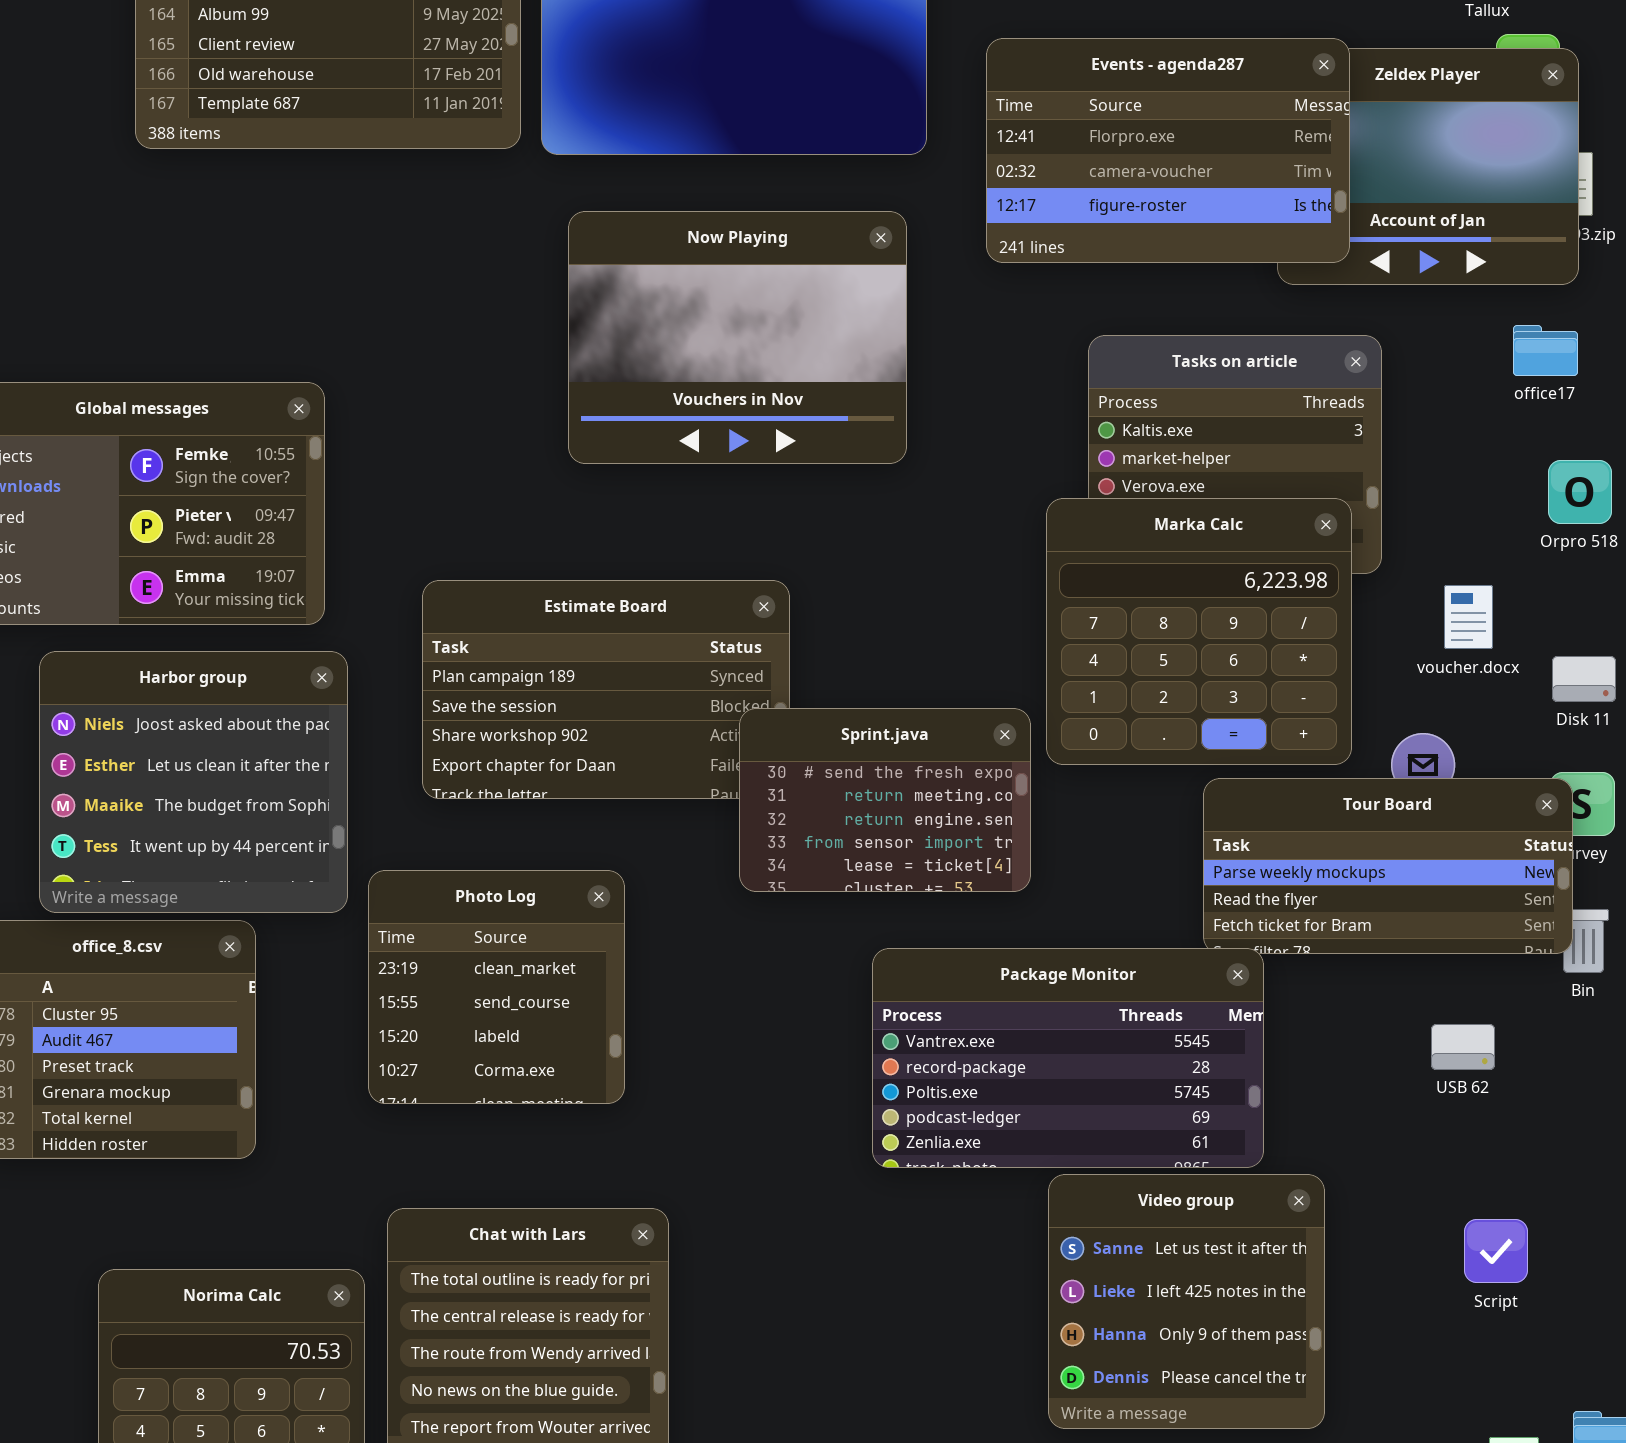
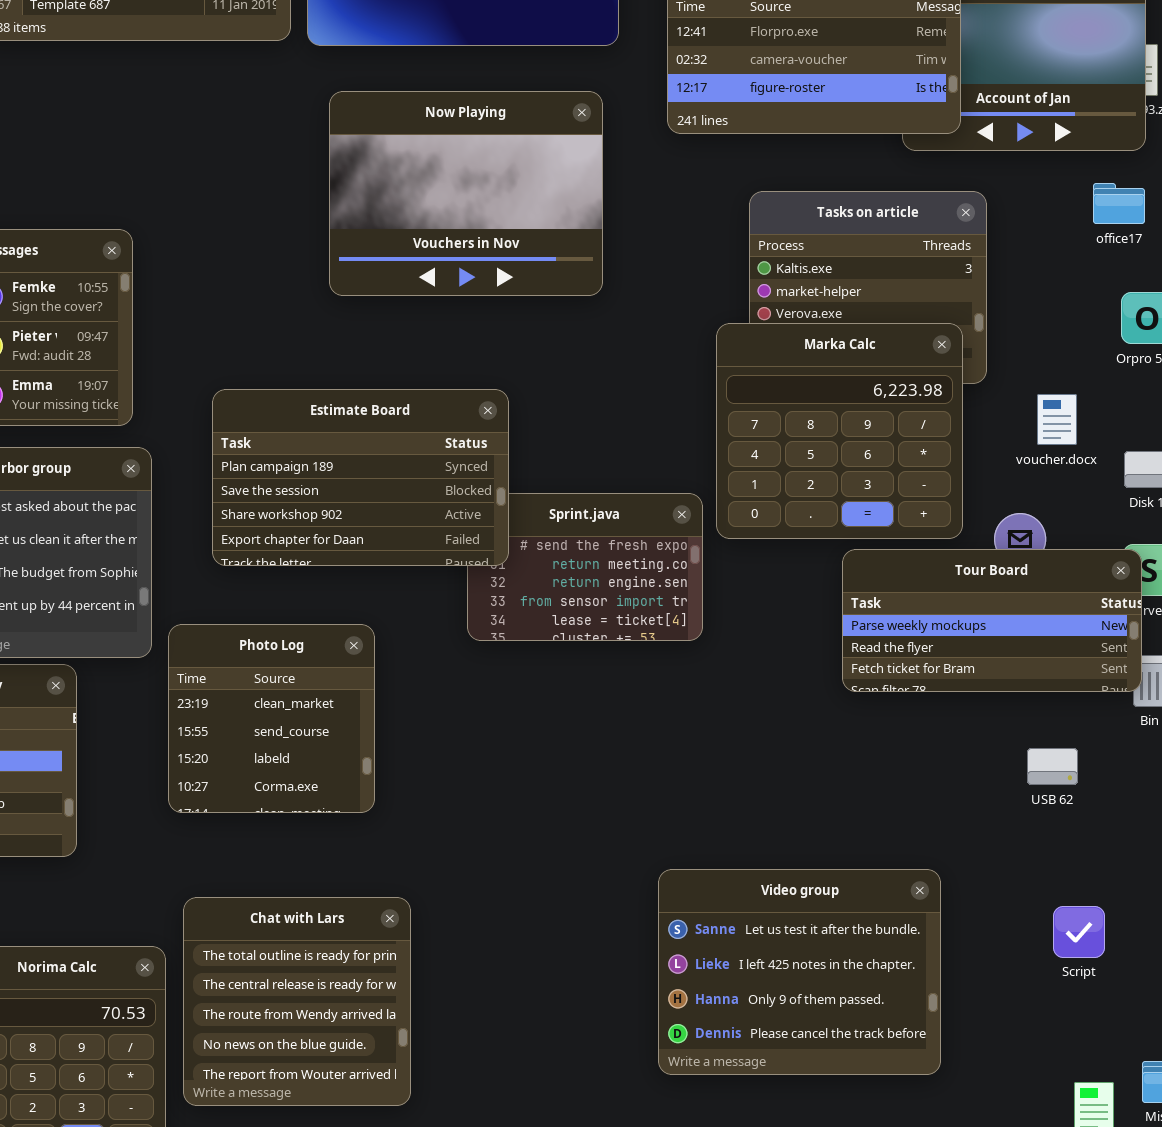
Estimate Board: [422,580,790,799] -> [212,389,509,566], raised
Package Monitor: [872,948,1264,1168] -> none, closed
Video group: [1048,1174,1325,1429] -> [658,869,941,1075], resized

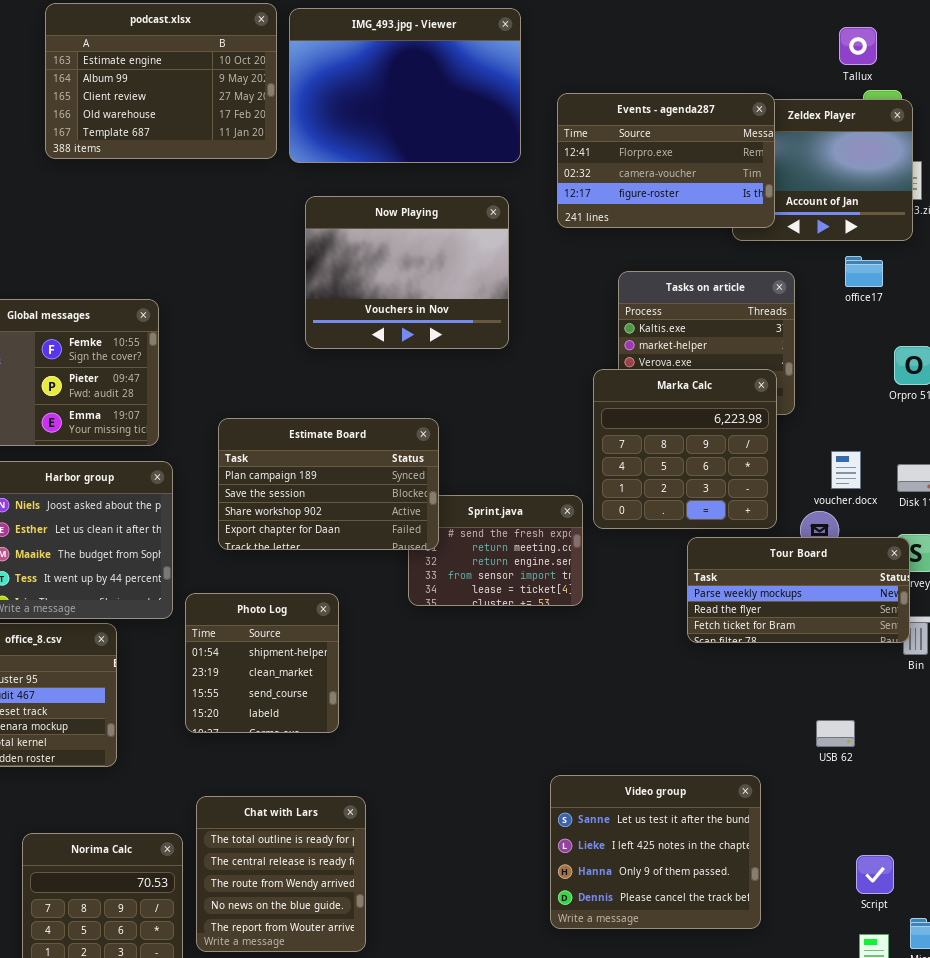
office17: [1093,183,1145,224] -> [845,256,883,287], moved
voucher.docx: [1037,394,1077,445] -> [831,451,861,489], moved
Photo Log: [168,624,375,813] -> [185,593,339,733], scrolled up 1 row
USB 62: [1027,748,1078,785] -> [816,720,855,747], moved
Script: [1053,906,1105,958] -> [856,855,894,894], moved

